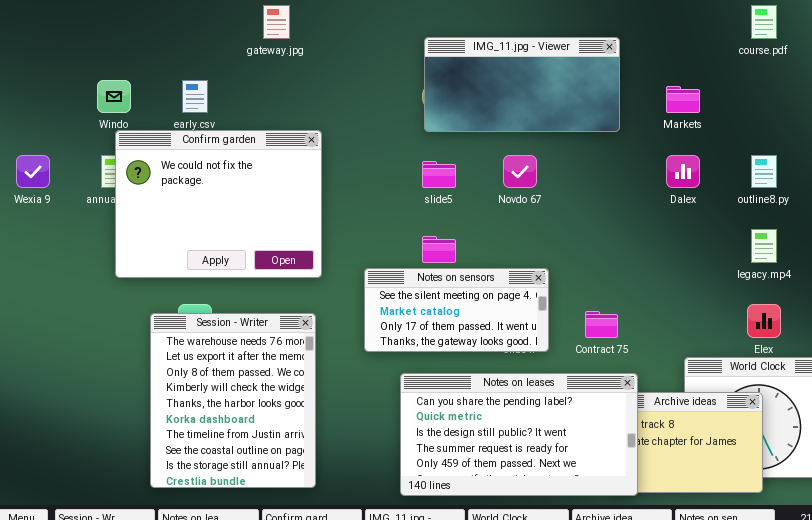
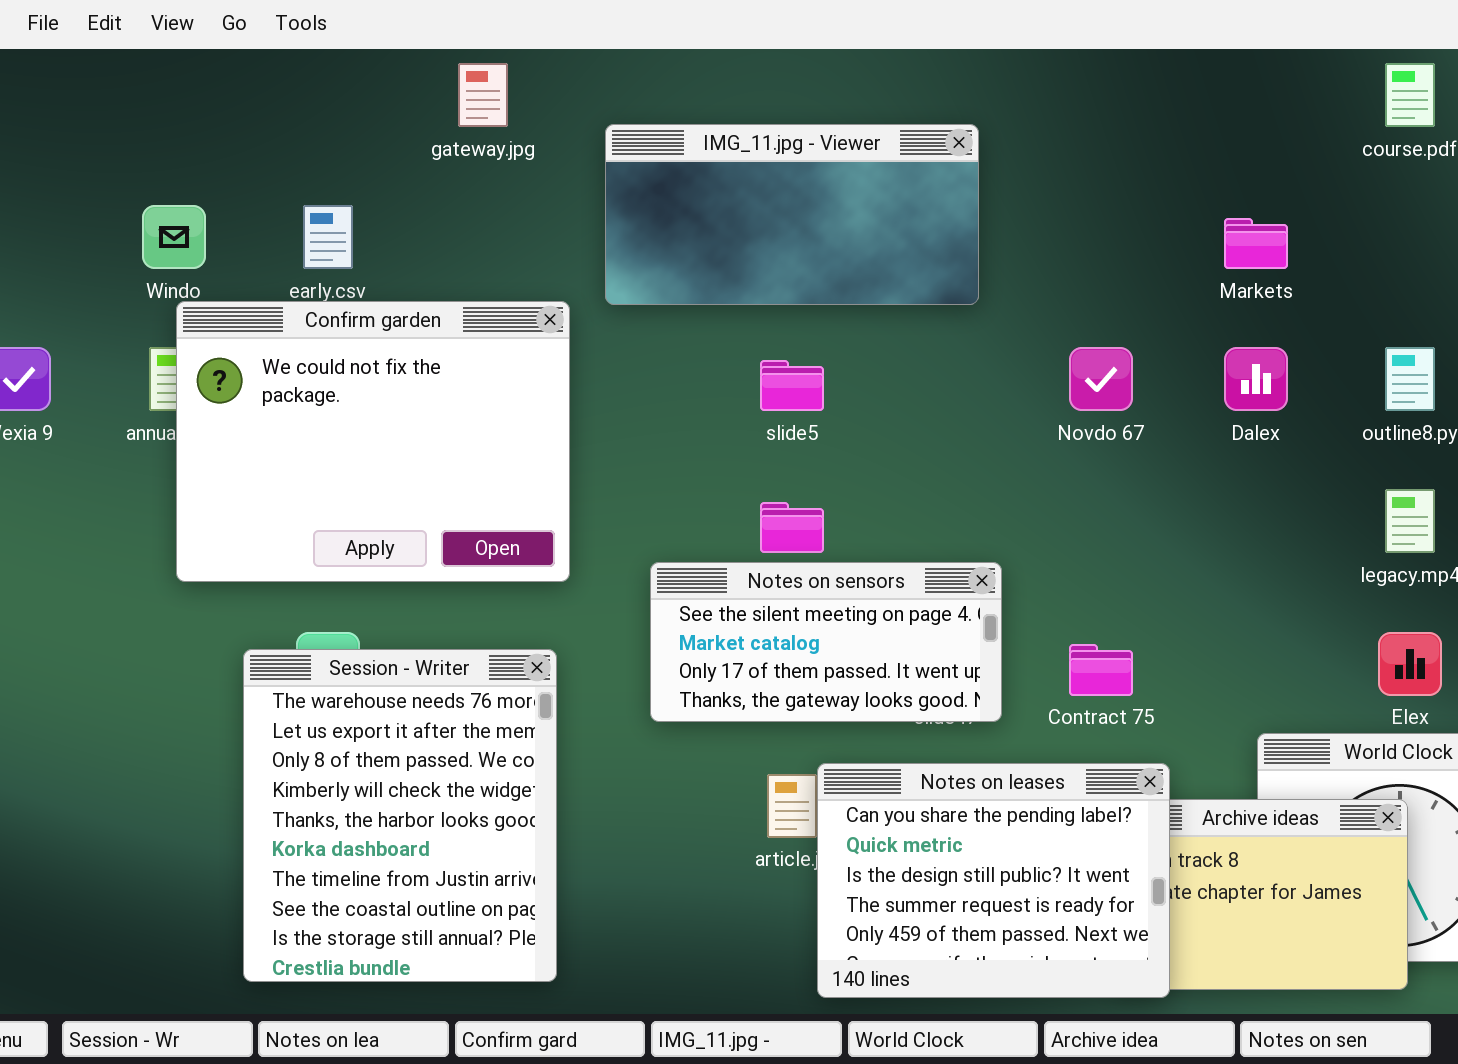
IMG_11.jpg - Viewer: [424,37,620,132] -> [605,124,979,305], moved
Novdo 67: [503,155,537,188] -> [1069,347,1133,411], moved
Notes on leases: [400,373,638,496] -> [817,763,1170,998], resized

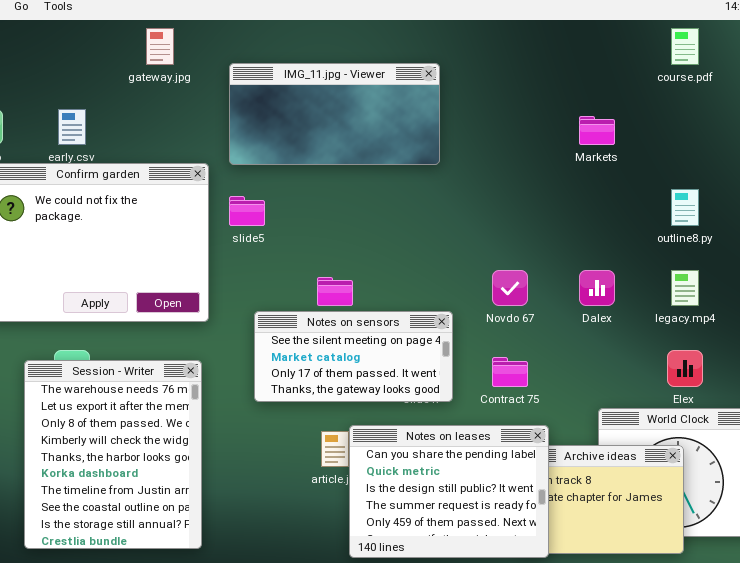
Novdo 67: [1069,347,1133,411] -> [492,270,528,306], moved
Dalex: [1224,347,1288,411] -> [579,270,615,306], moved
slide5: [760,360,824,411] -> [229,196,265,226], moved

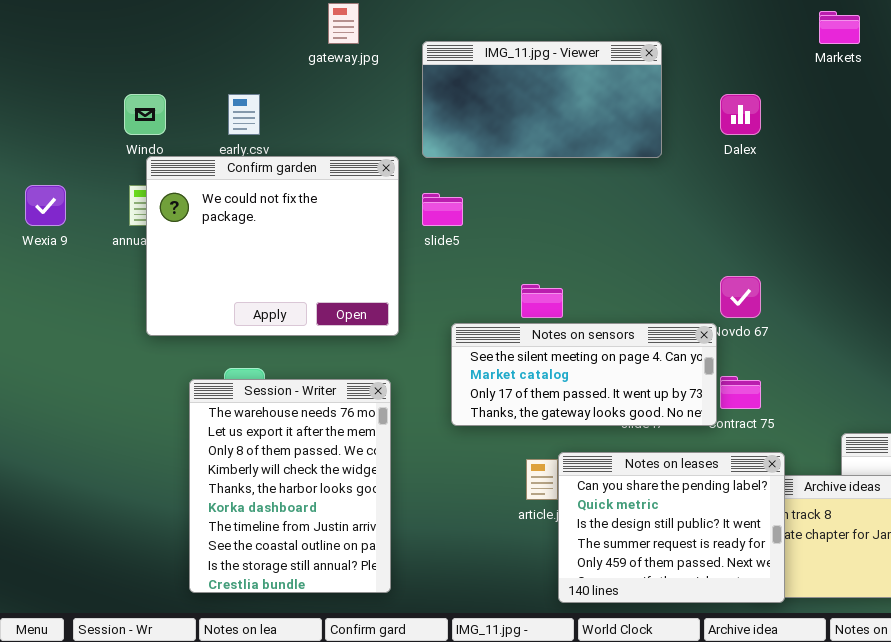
Markets: [579,116,615,145] -> [819,11,860,44], moved
Dalex: [579,270,615,306] -> [720,94,761,135], moved
Notes on sensors: [254,311,453,402] -> [451,323,717,426], resized

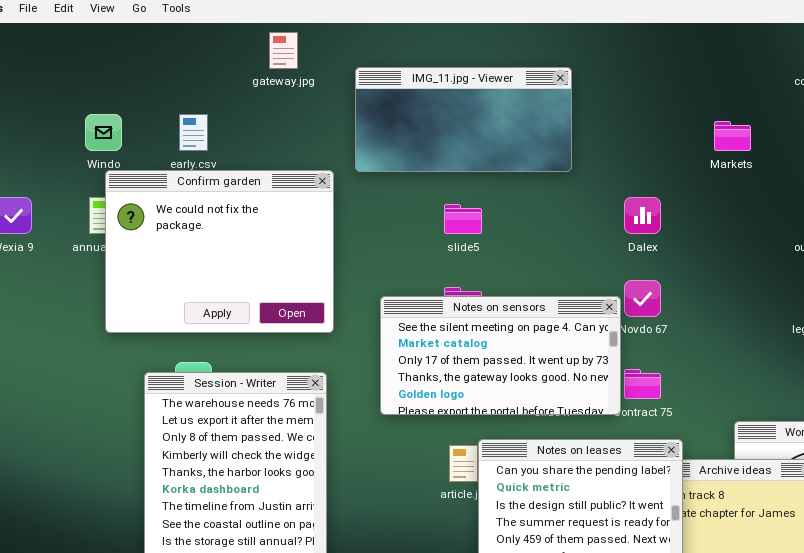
Markets: [819,11,860,44] -> [714,121,751,151], moved
Dalex: [720,94,761,135] -> [624,197,661,234], moved
slide5: [422,193,463,226] -> [444,204,482,234], moved
Notes on sensors: [451,323,717,426] -> [380,296,621,415], resized

